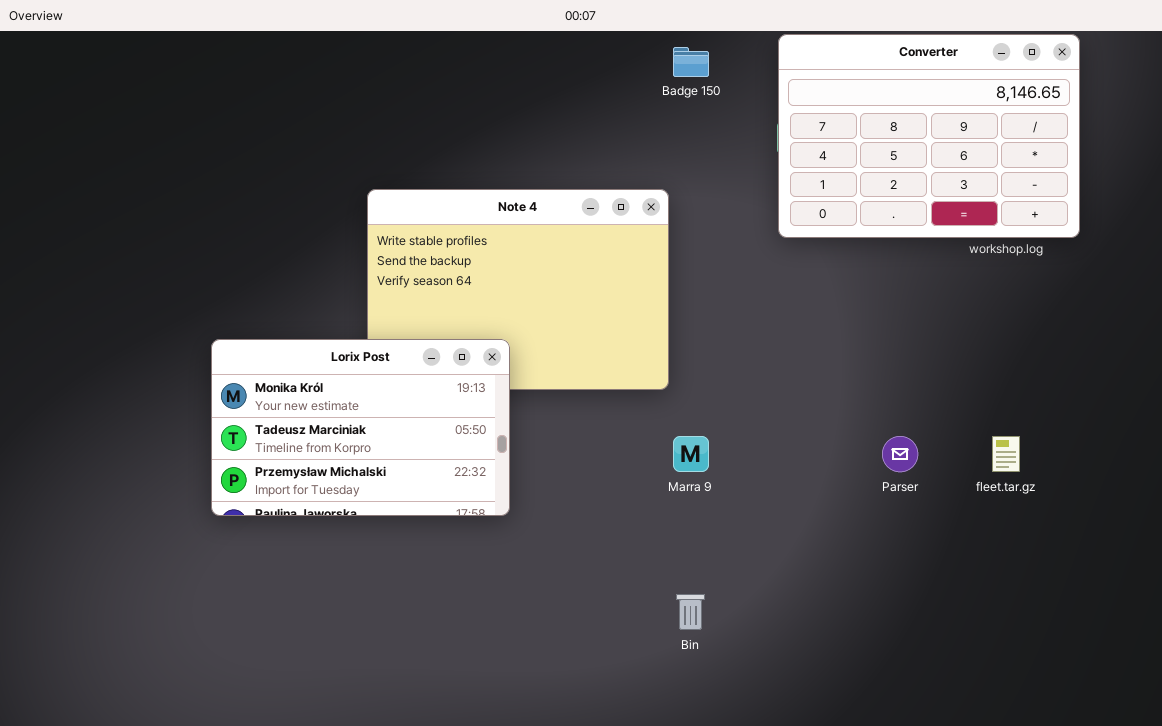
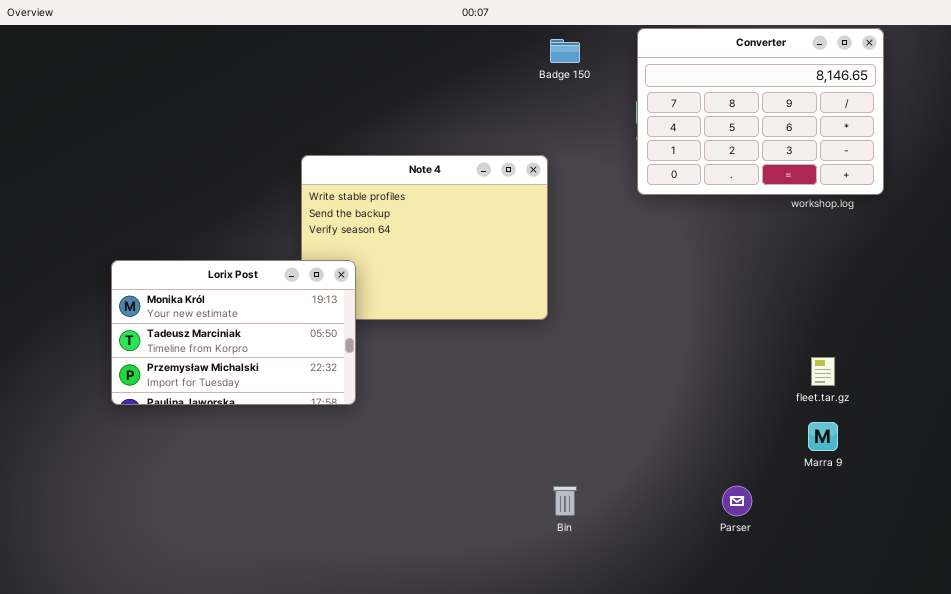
Lorix Post: [211,339,510,516] -> [111,260,356,405], moved
Marra 9: [673,436,709,472] -> [808,422,838,451], moved
Parser: [882,436,918,472] -> [722,486,752,516], moved

